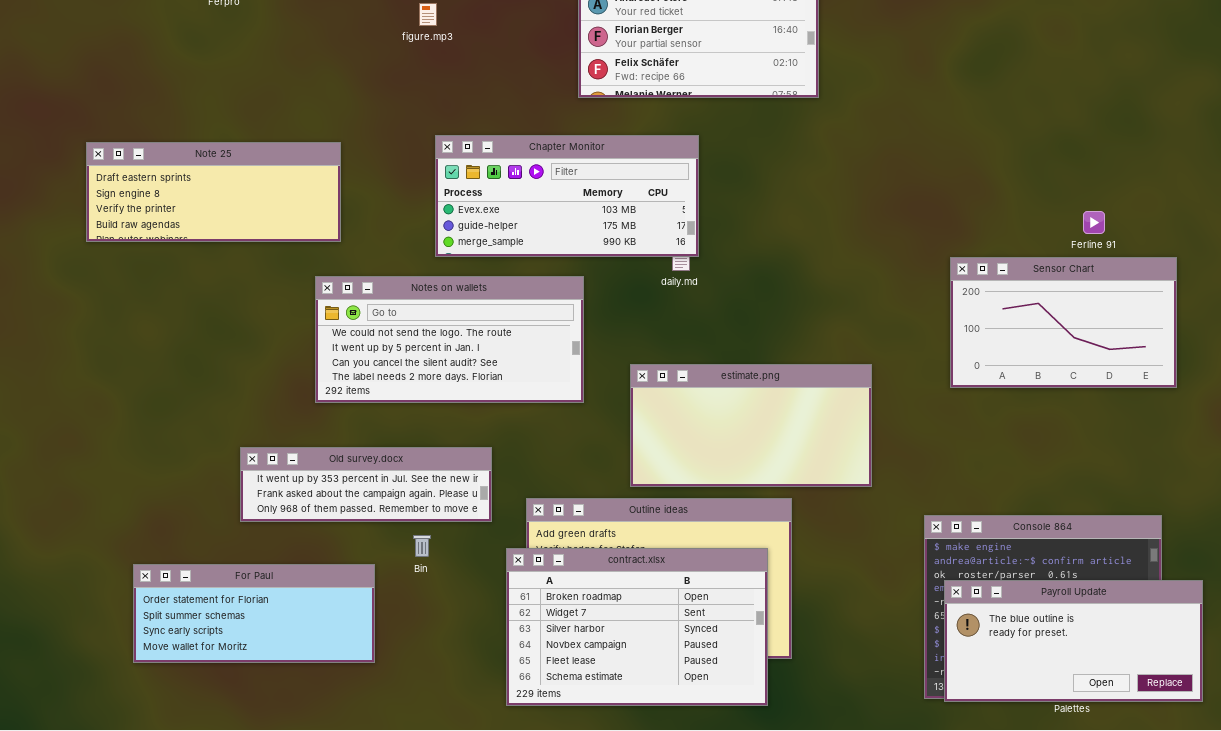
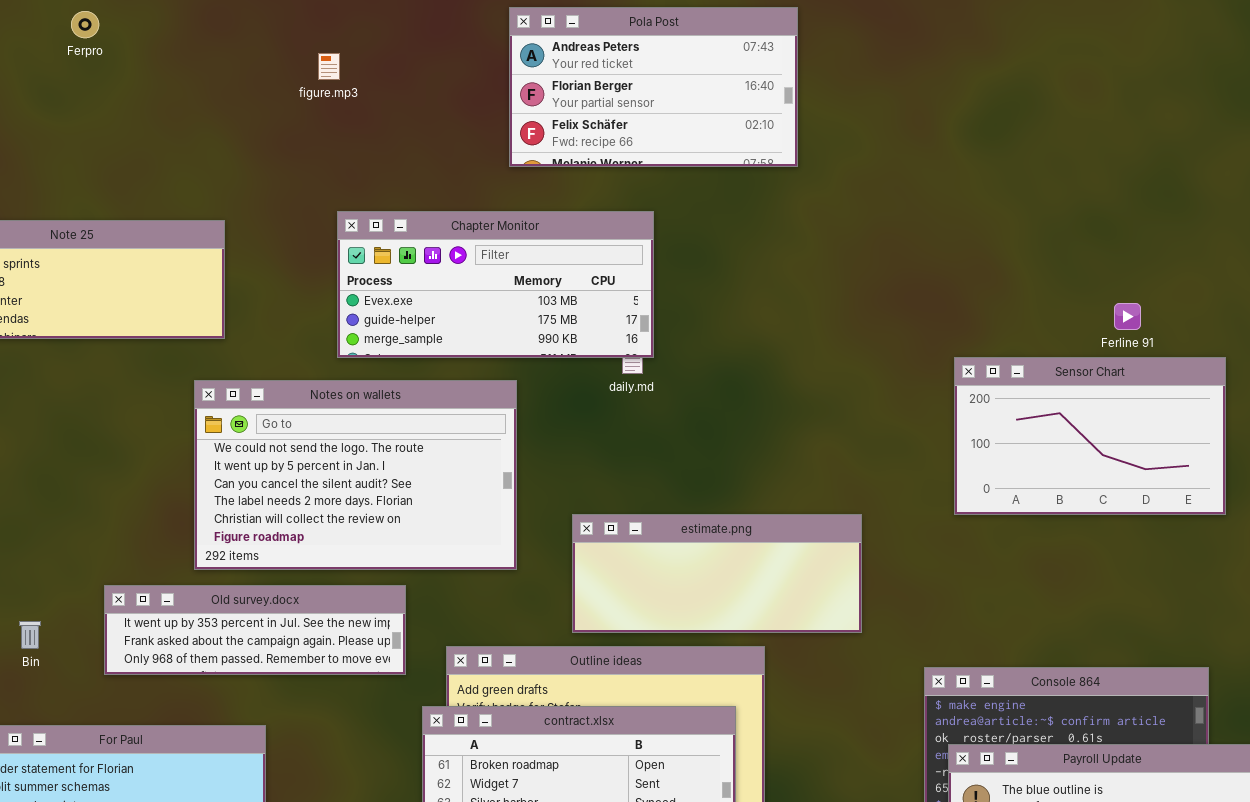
Notes on wallets: [315,276,584,403] -> [194,380,517,570], resized
estimate.png: [630,364,872,487] -> [572,514,862,633], resized
Bin: [413,535,431,557] -> [19,621,41,649], moved

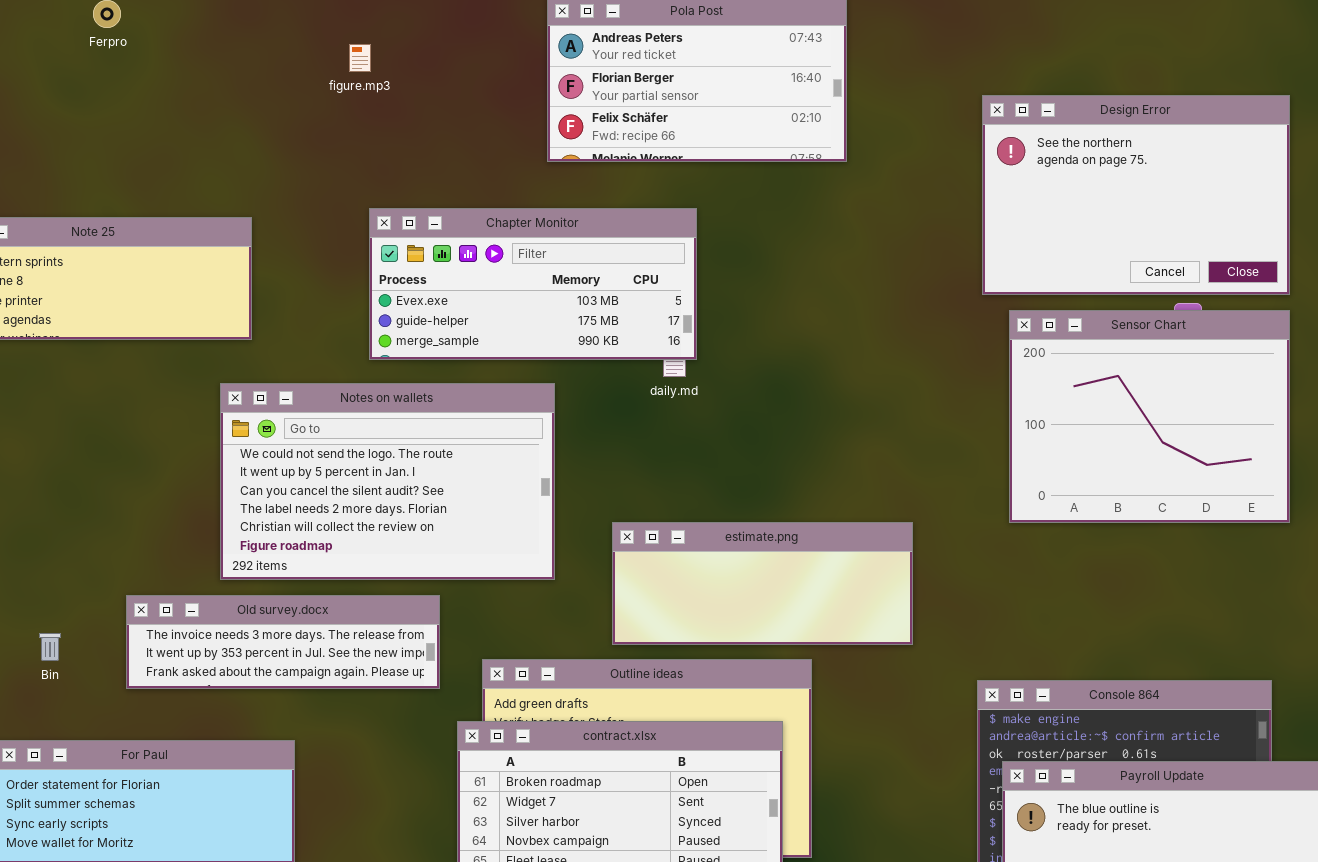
Design Error: none -> [982,95,1290,295], opened
Sensor Chart: [954,357,1226,515] -> [1009,310,1290,523], resized
Old survey.docx: [104,585,406,675] -> [126,595,440,689], scrolled up 1 row

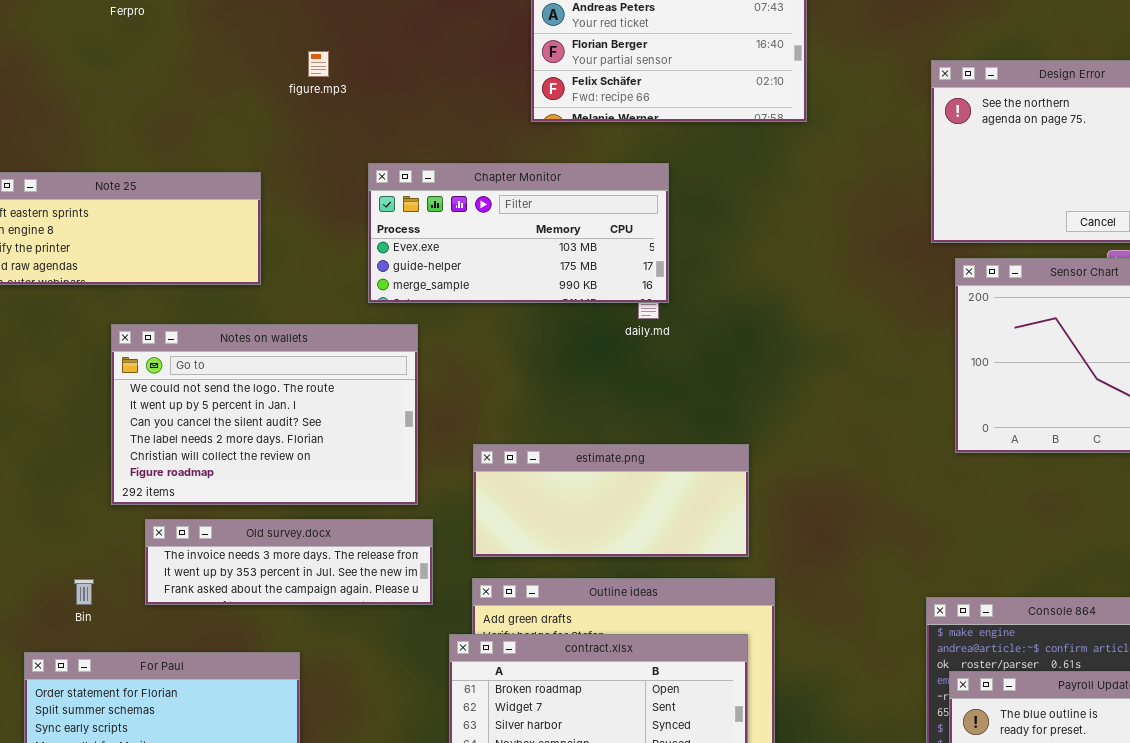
figure.mp3: [349,44,371,72] -> [308,51,329,77], moved
Notes on wallets: [220,383,555,580] -> [111,324,418,505], moved
estimate.png: [612,522,913,645] -> [473,444,749,557], moved
Bin: [39,633,61,661] -> [74,579,94,605], moved

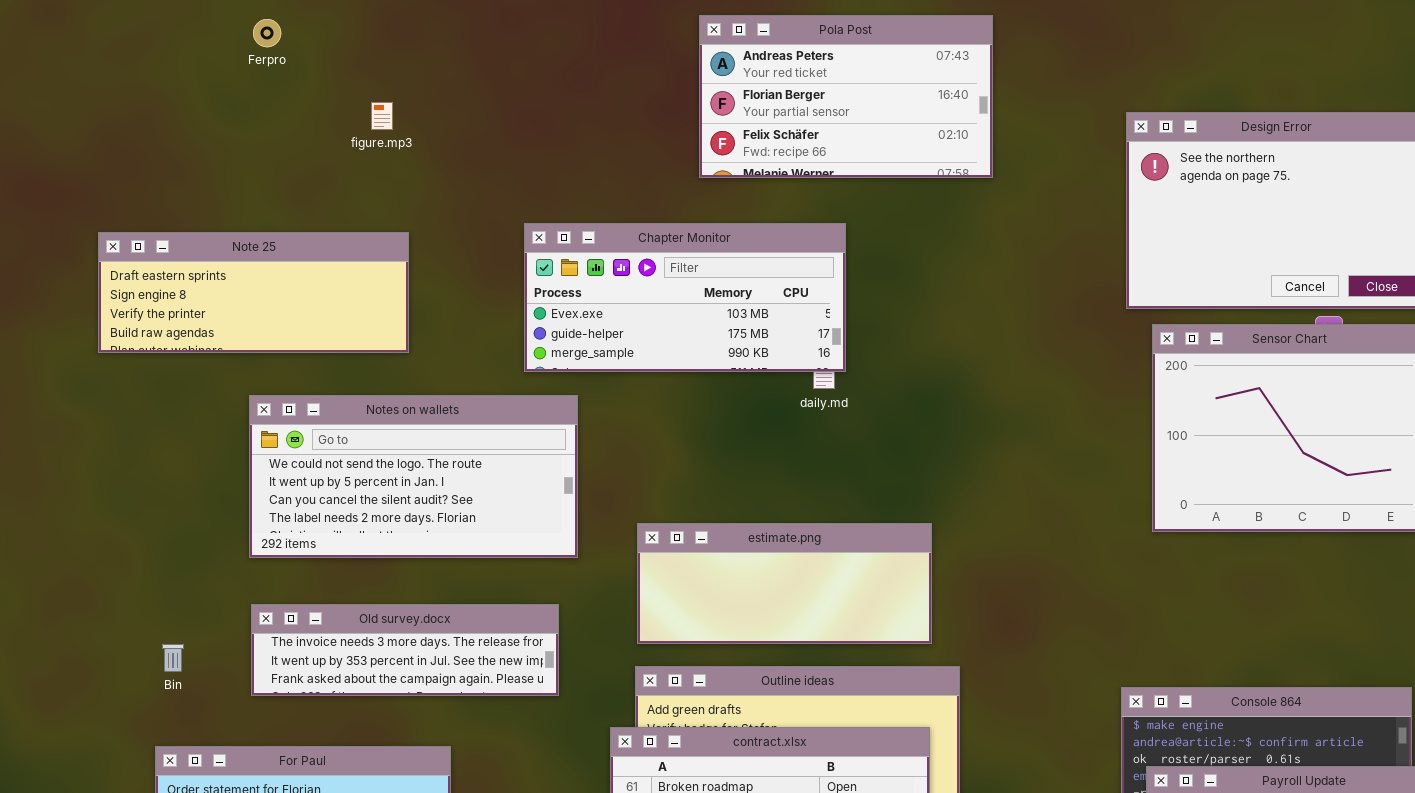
figure.mp3: [308,51,329,77] -> [371,102,393,130], moved
Notes on wallets: [111,324,418,505] -> [249,395,578,558], resized
Old survey.docx: [145,519,433,605] -> [251,604,559,696], moved
Bin: [74,579,94,605] -> [162,644,184,672], moved

